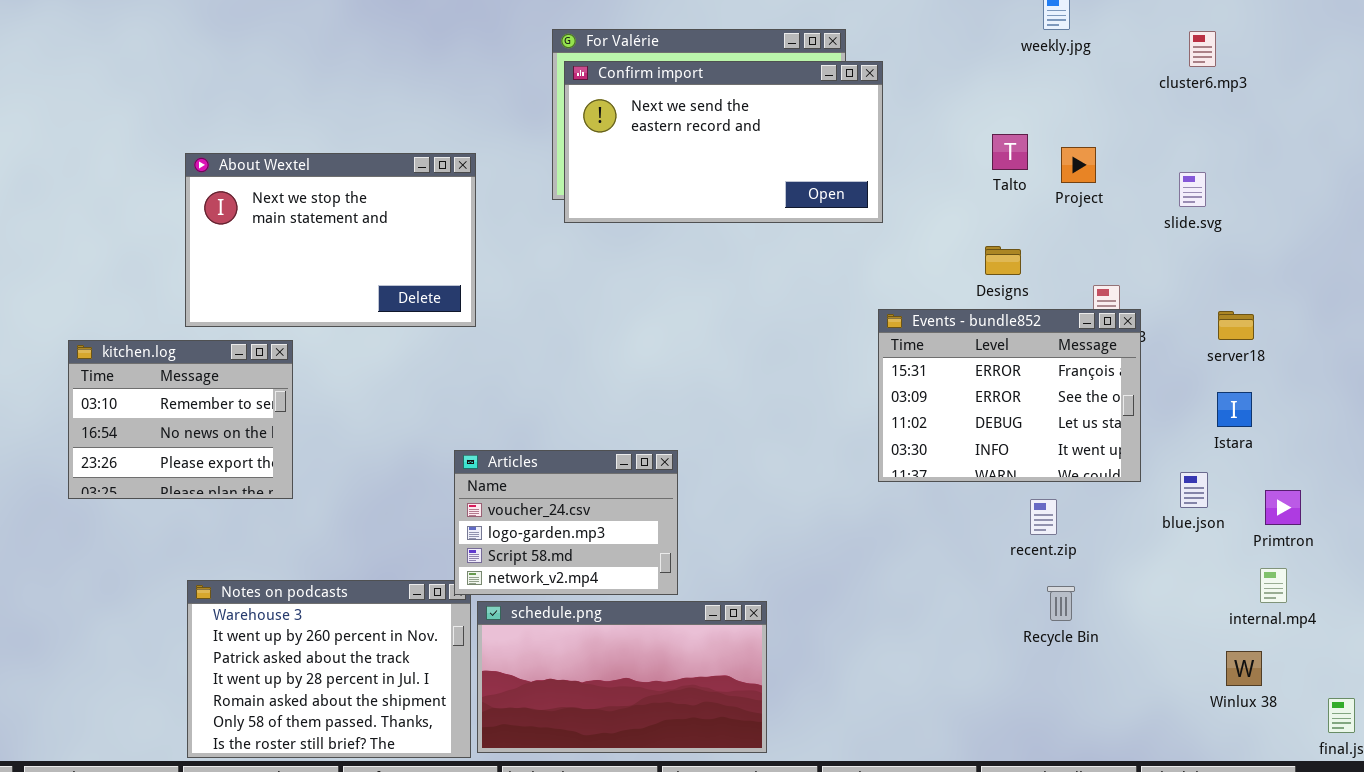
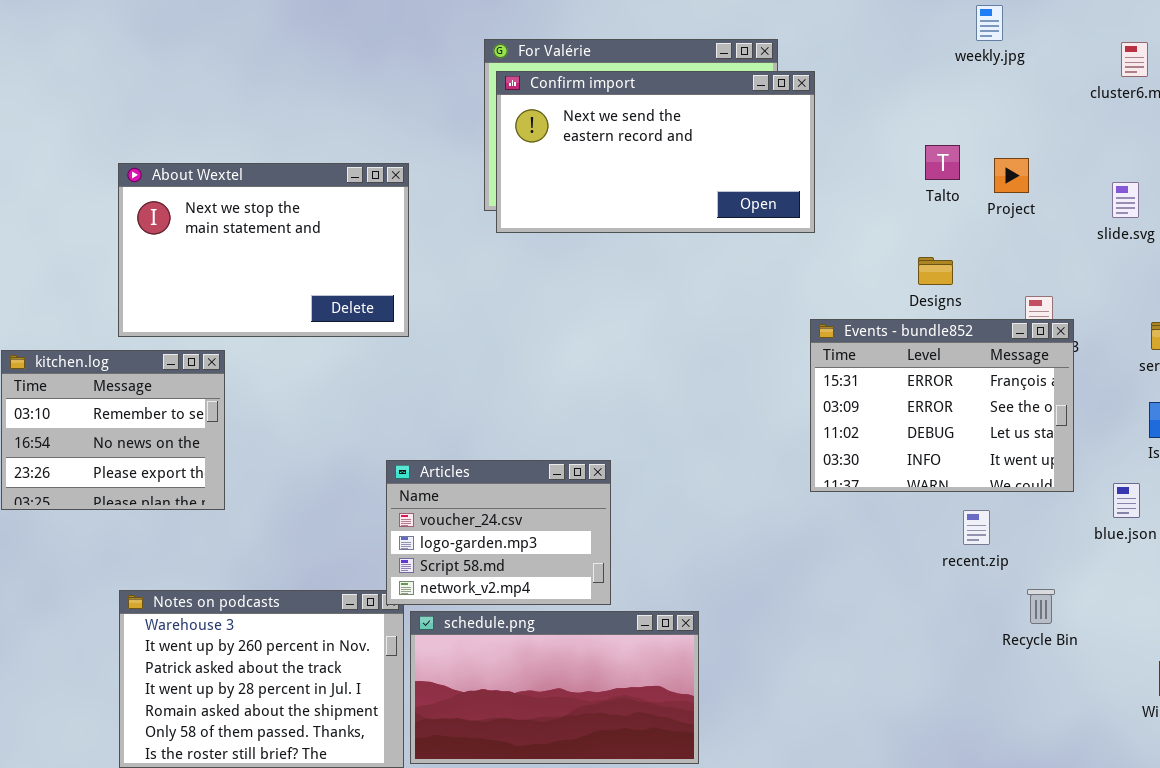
Recycle Bin: [1047,586,1075,621] -> [1027,589,1055,624], moved

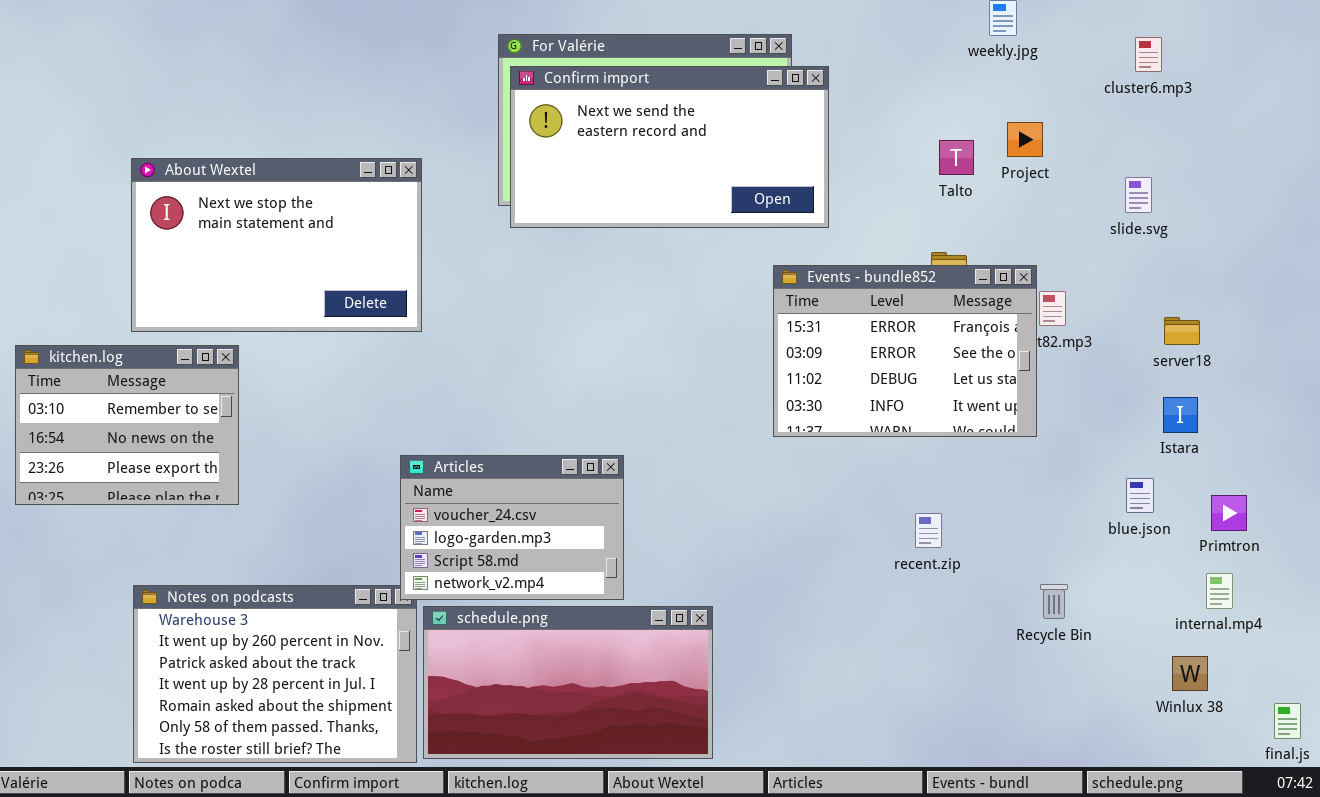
Project: [994,158,1029,193] -> [1007,122,1043,157], moved
Events - bundle852: [810,319,1074,492] -> [773,265,1037,437], moved
recent.zip: [963,510,990,545] -> [915,513,942,548], moved

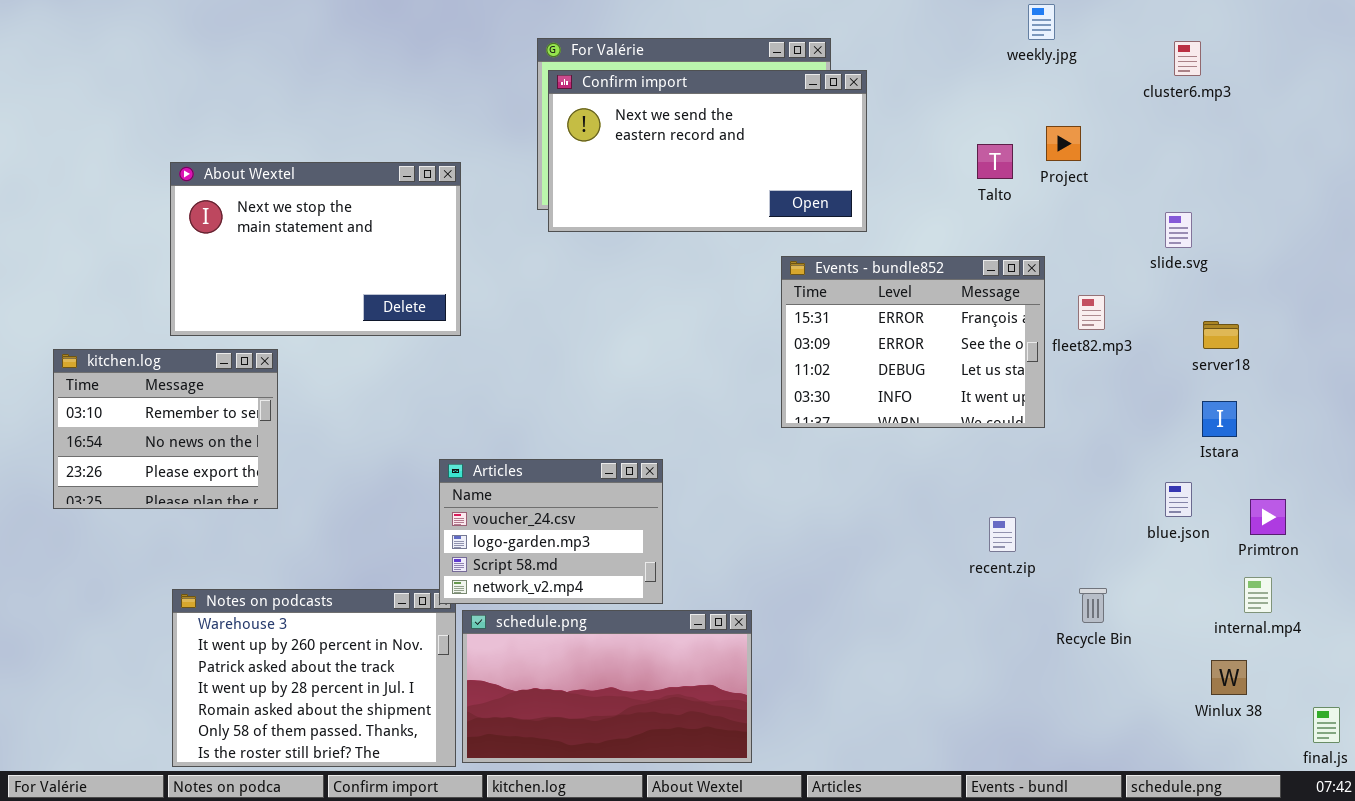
slide.svg: [1125,177,1152,213] -> [1165,212,1192,248], moved
Events - bundle852: [773,265,1037,437] -> [781,256,1045,428], moved
recent.zip: [915,513,942,548] -> [989,517,1016,552], moved

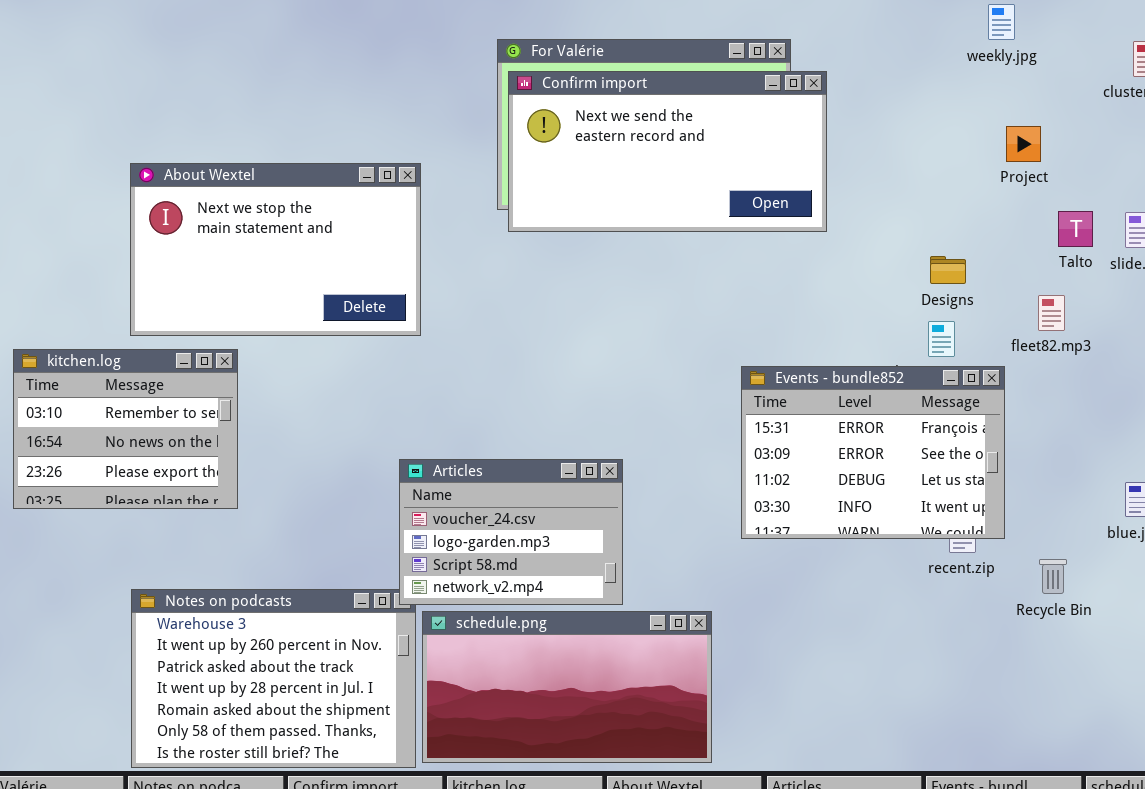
Talto: [977,144,1013,179] -> [1058,211,1093,247], moved
Events - bundle852: [781,256,1045,428] -> [741,366,1005,539], moved
Recycle Bin: [1079,588,1107,623] -> [1039,559,1067,594], moved

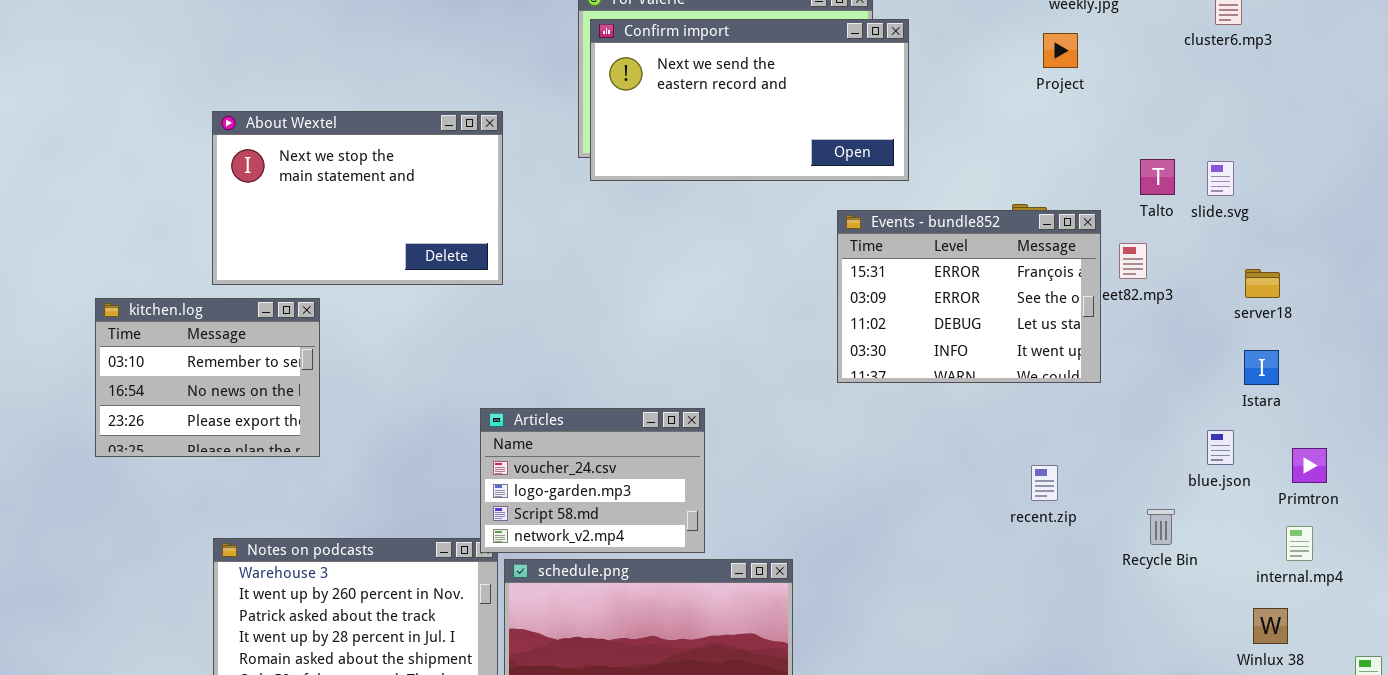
Project: [1006,126,1041,162] -> [1043,33,1078,68], moved
Events - bundle852: [741,366,1005,539] -> [837,210,1101,383], moved
Recycle Bin: [1039,559,1067,594] -> [1147,509,1175,545], moved

